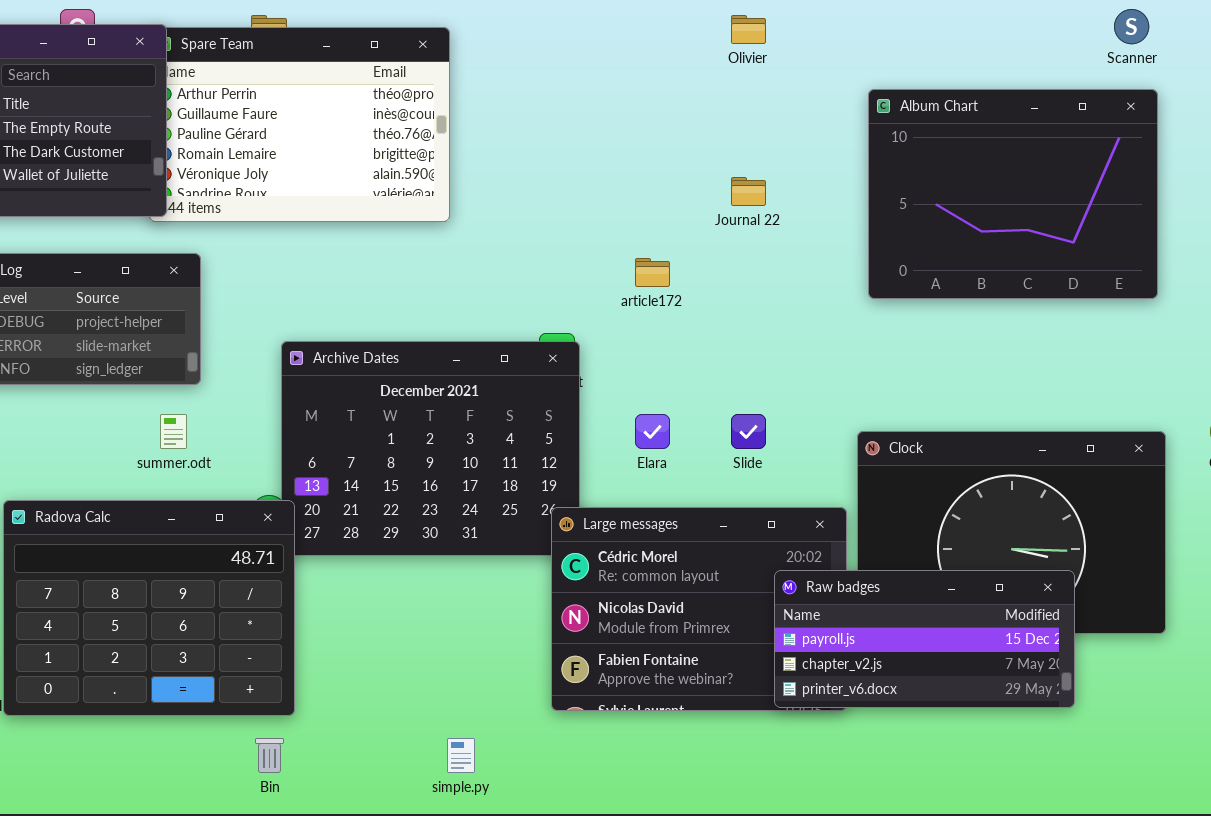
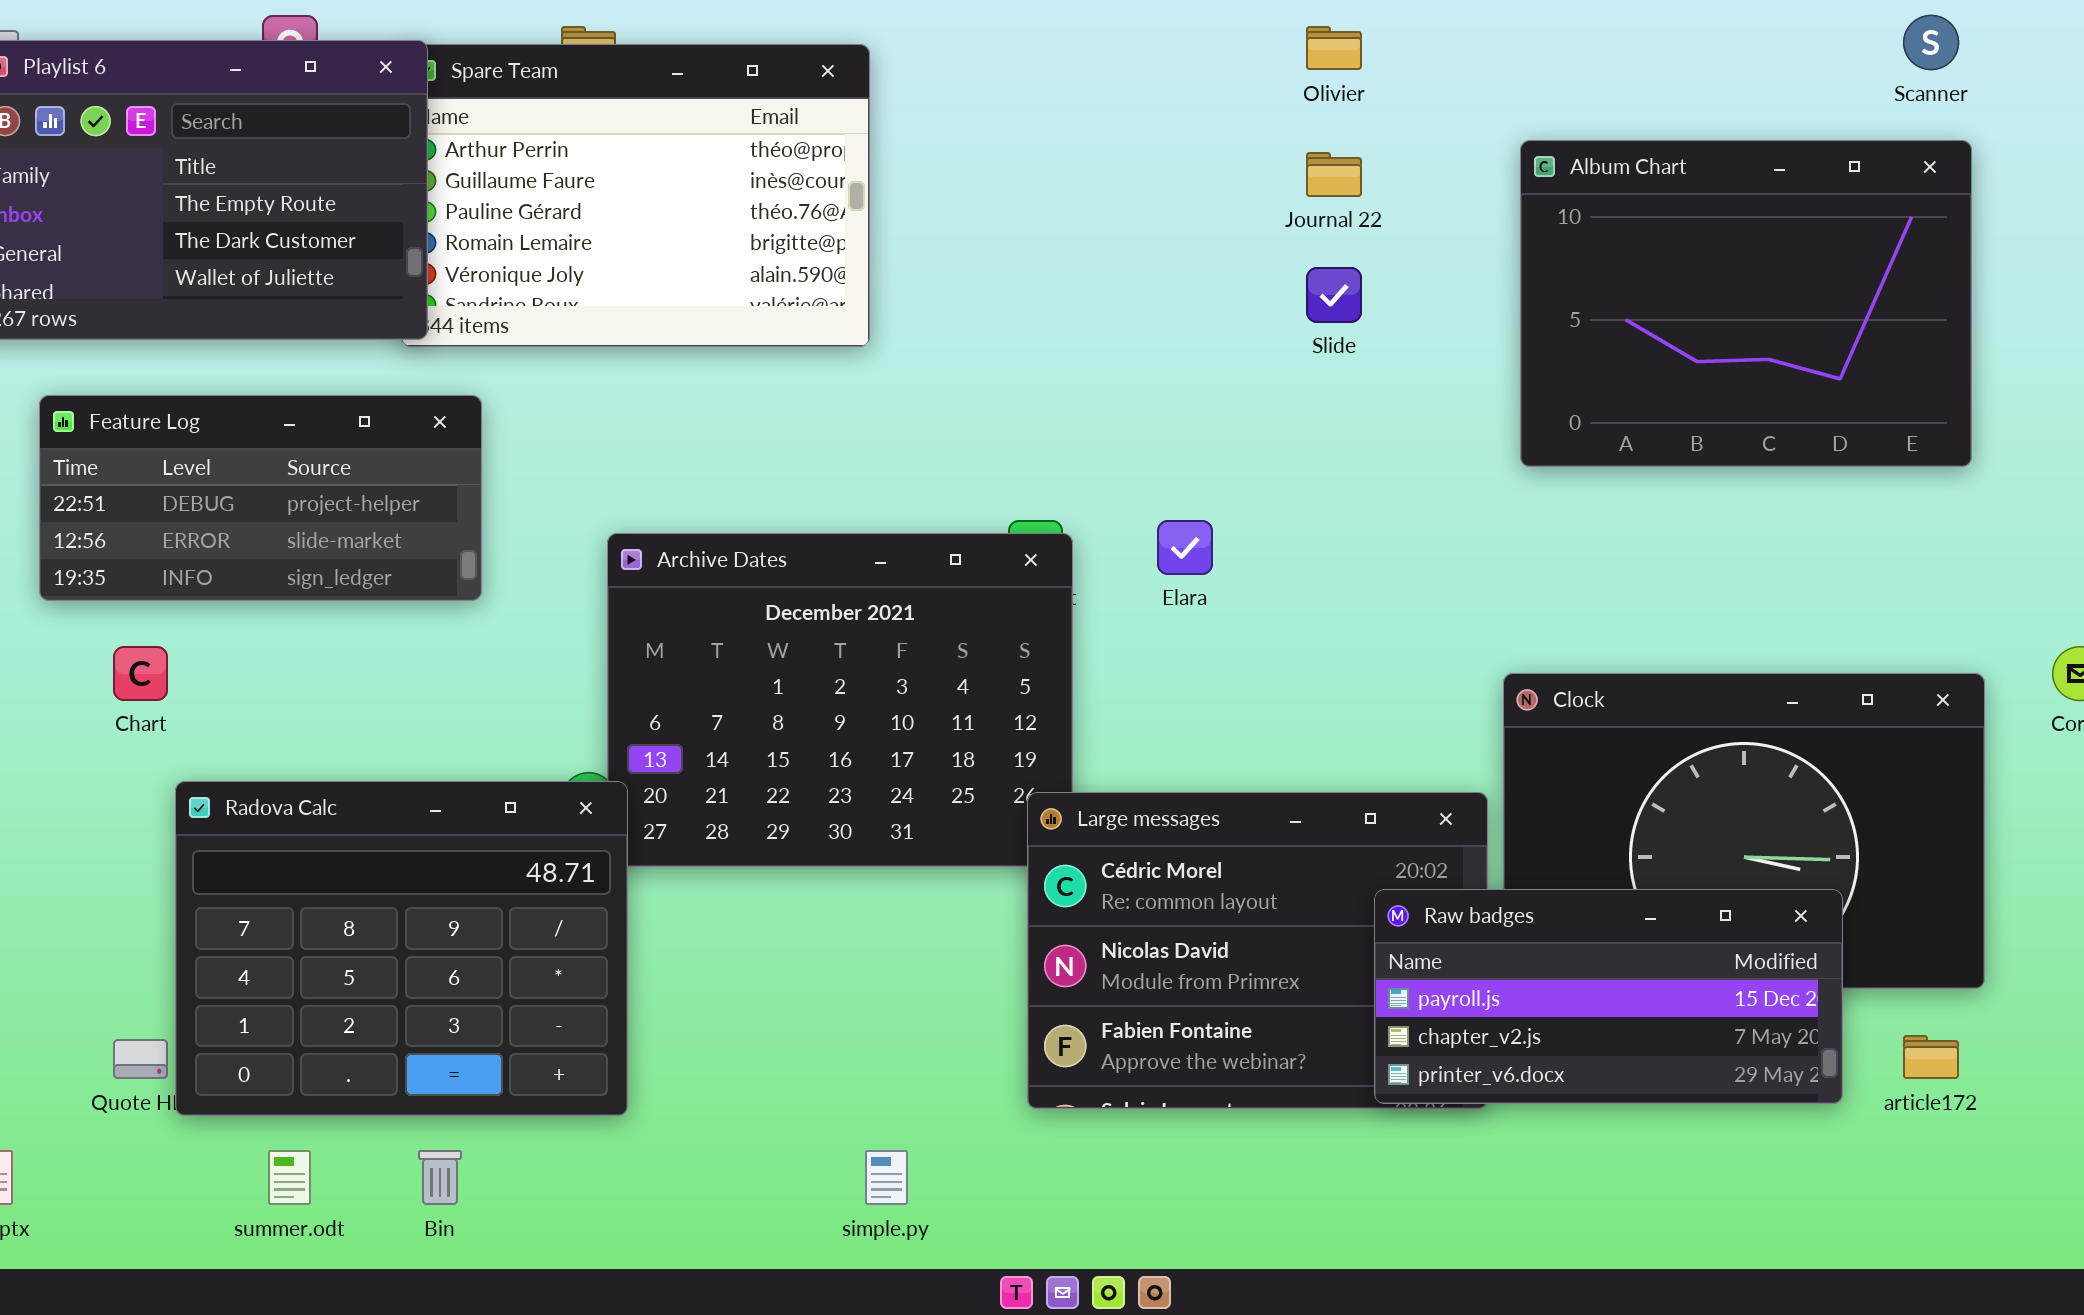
Journal 22: [731,177,766,206] -> [1306,152,1362,197], moved
article172: [635,258,670,287] -> [1903,1035,1959,1079], moved
summer.odt: [160,414,187,449] -> [268,1150,311,1205], moved
Elara: [635,414,670,449] -> [1157,520,1213,575], moved
Slide: [731,414,766,449] -> [1306,267,1362,323], moved
Bin: [255,738,284,773] -> [418,1150,462,1205], moved

